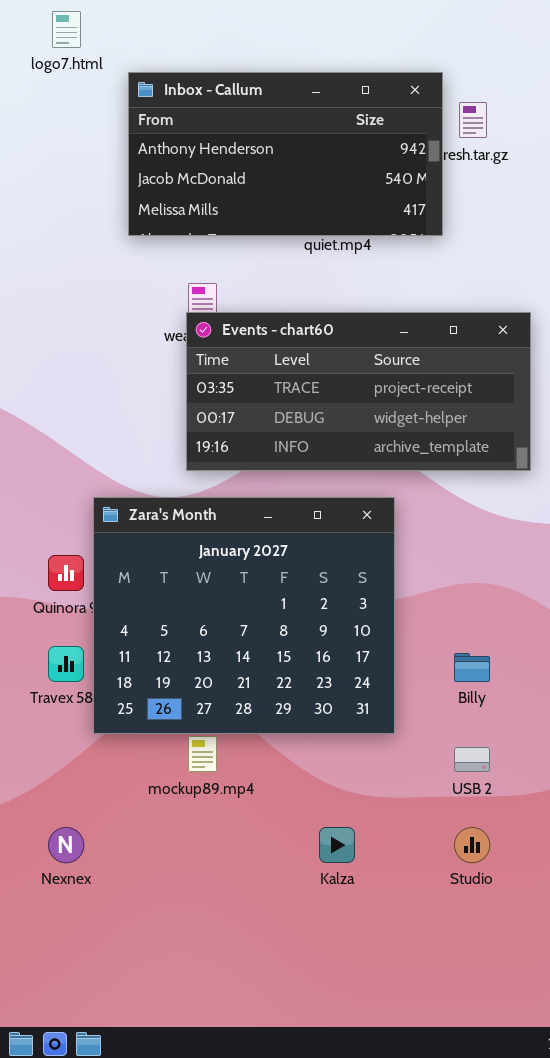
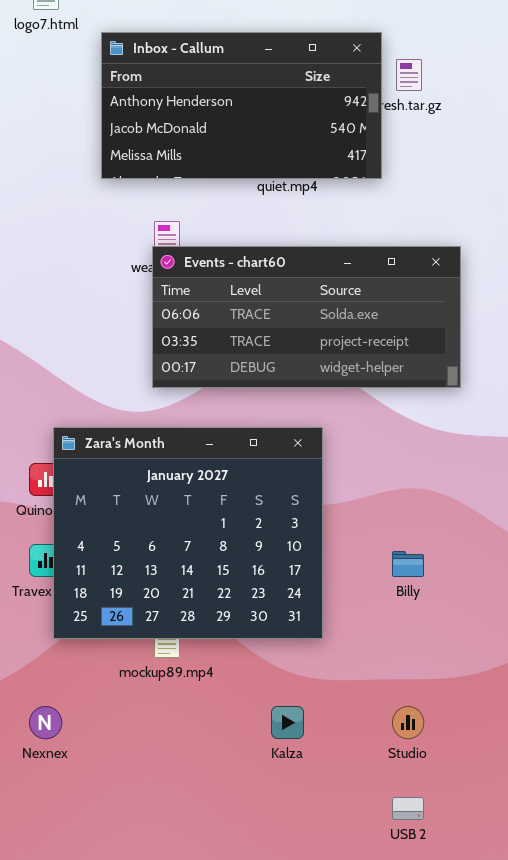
Events - chart60: [186,312,531,471] -> [152,246,461,388], scrolled up 1 row
Zara's Month: [93,497,395,734] -> [53,427,323,639], moved
USB 2: [454,747,490,772] -> [392,797,424,820], moved

